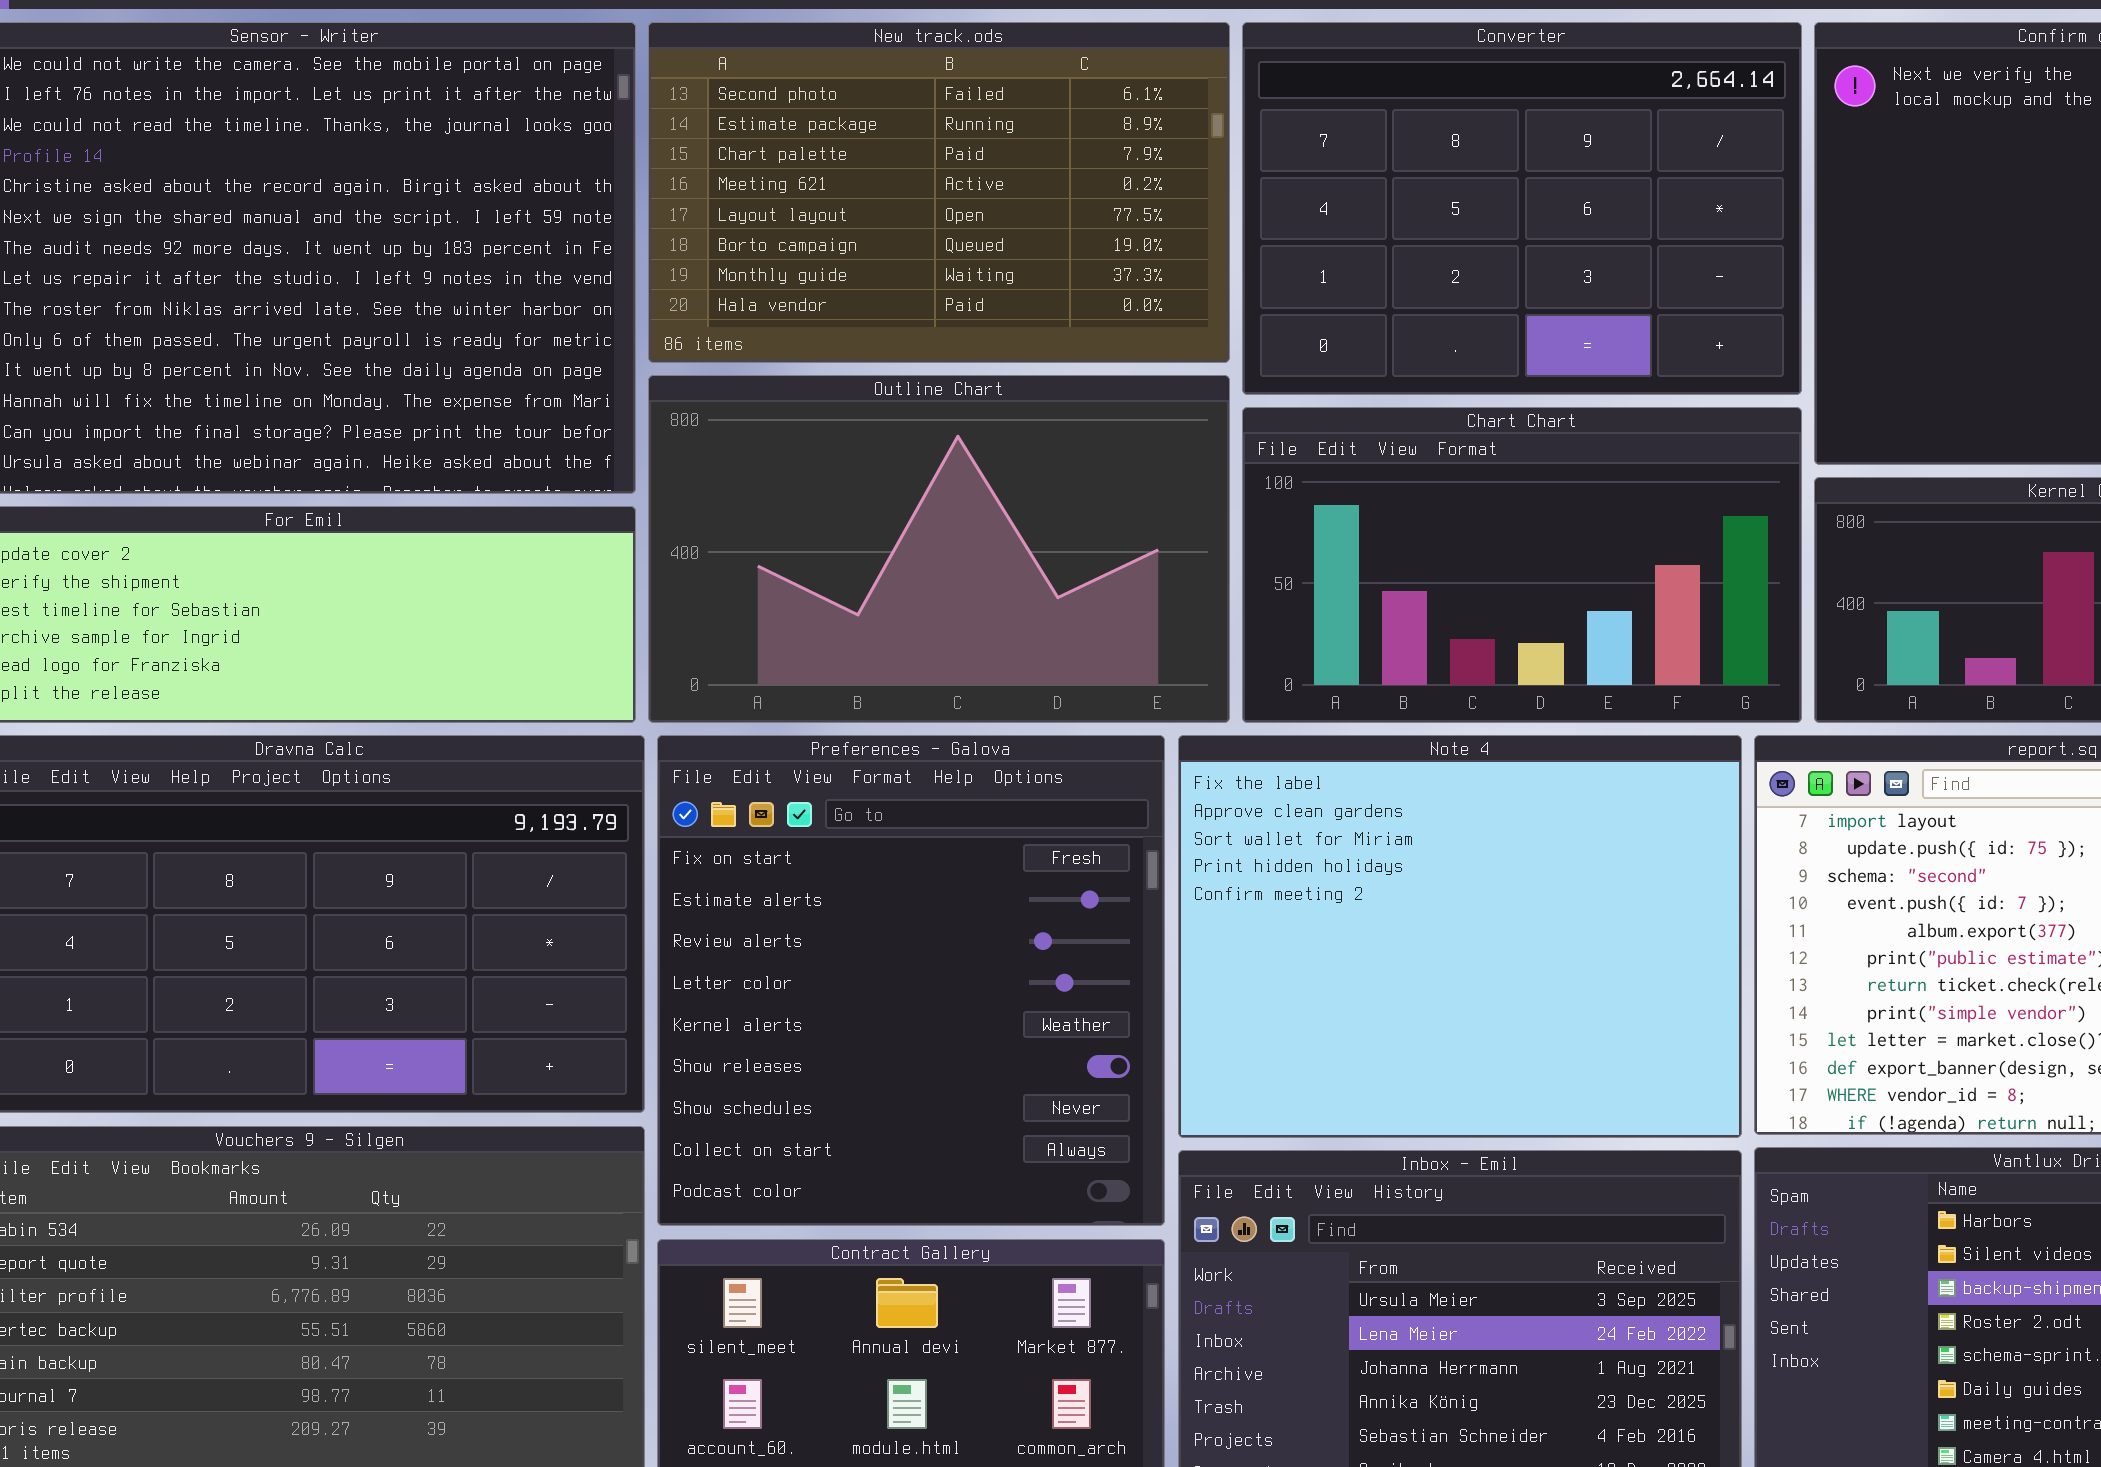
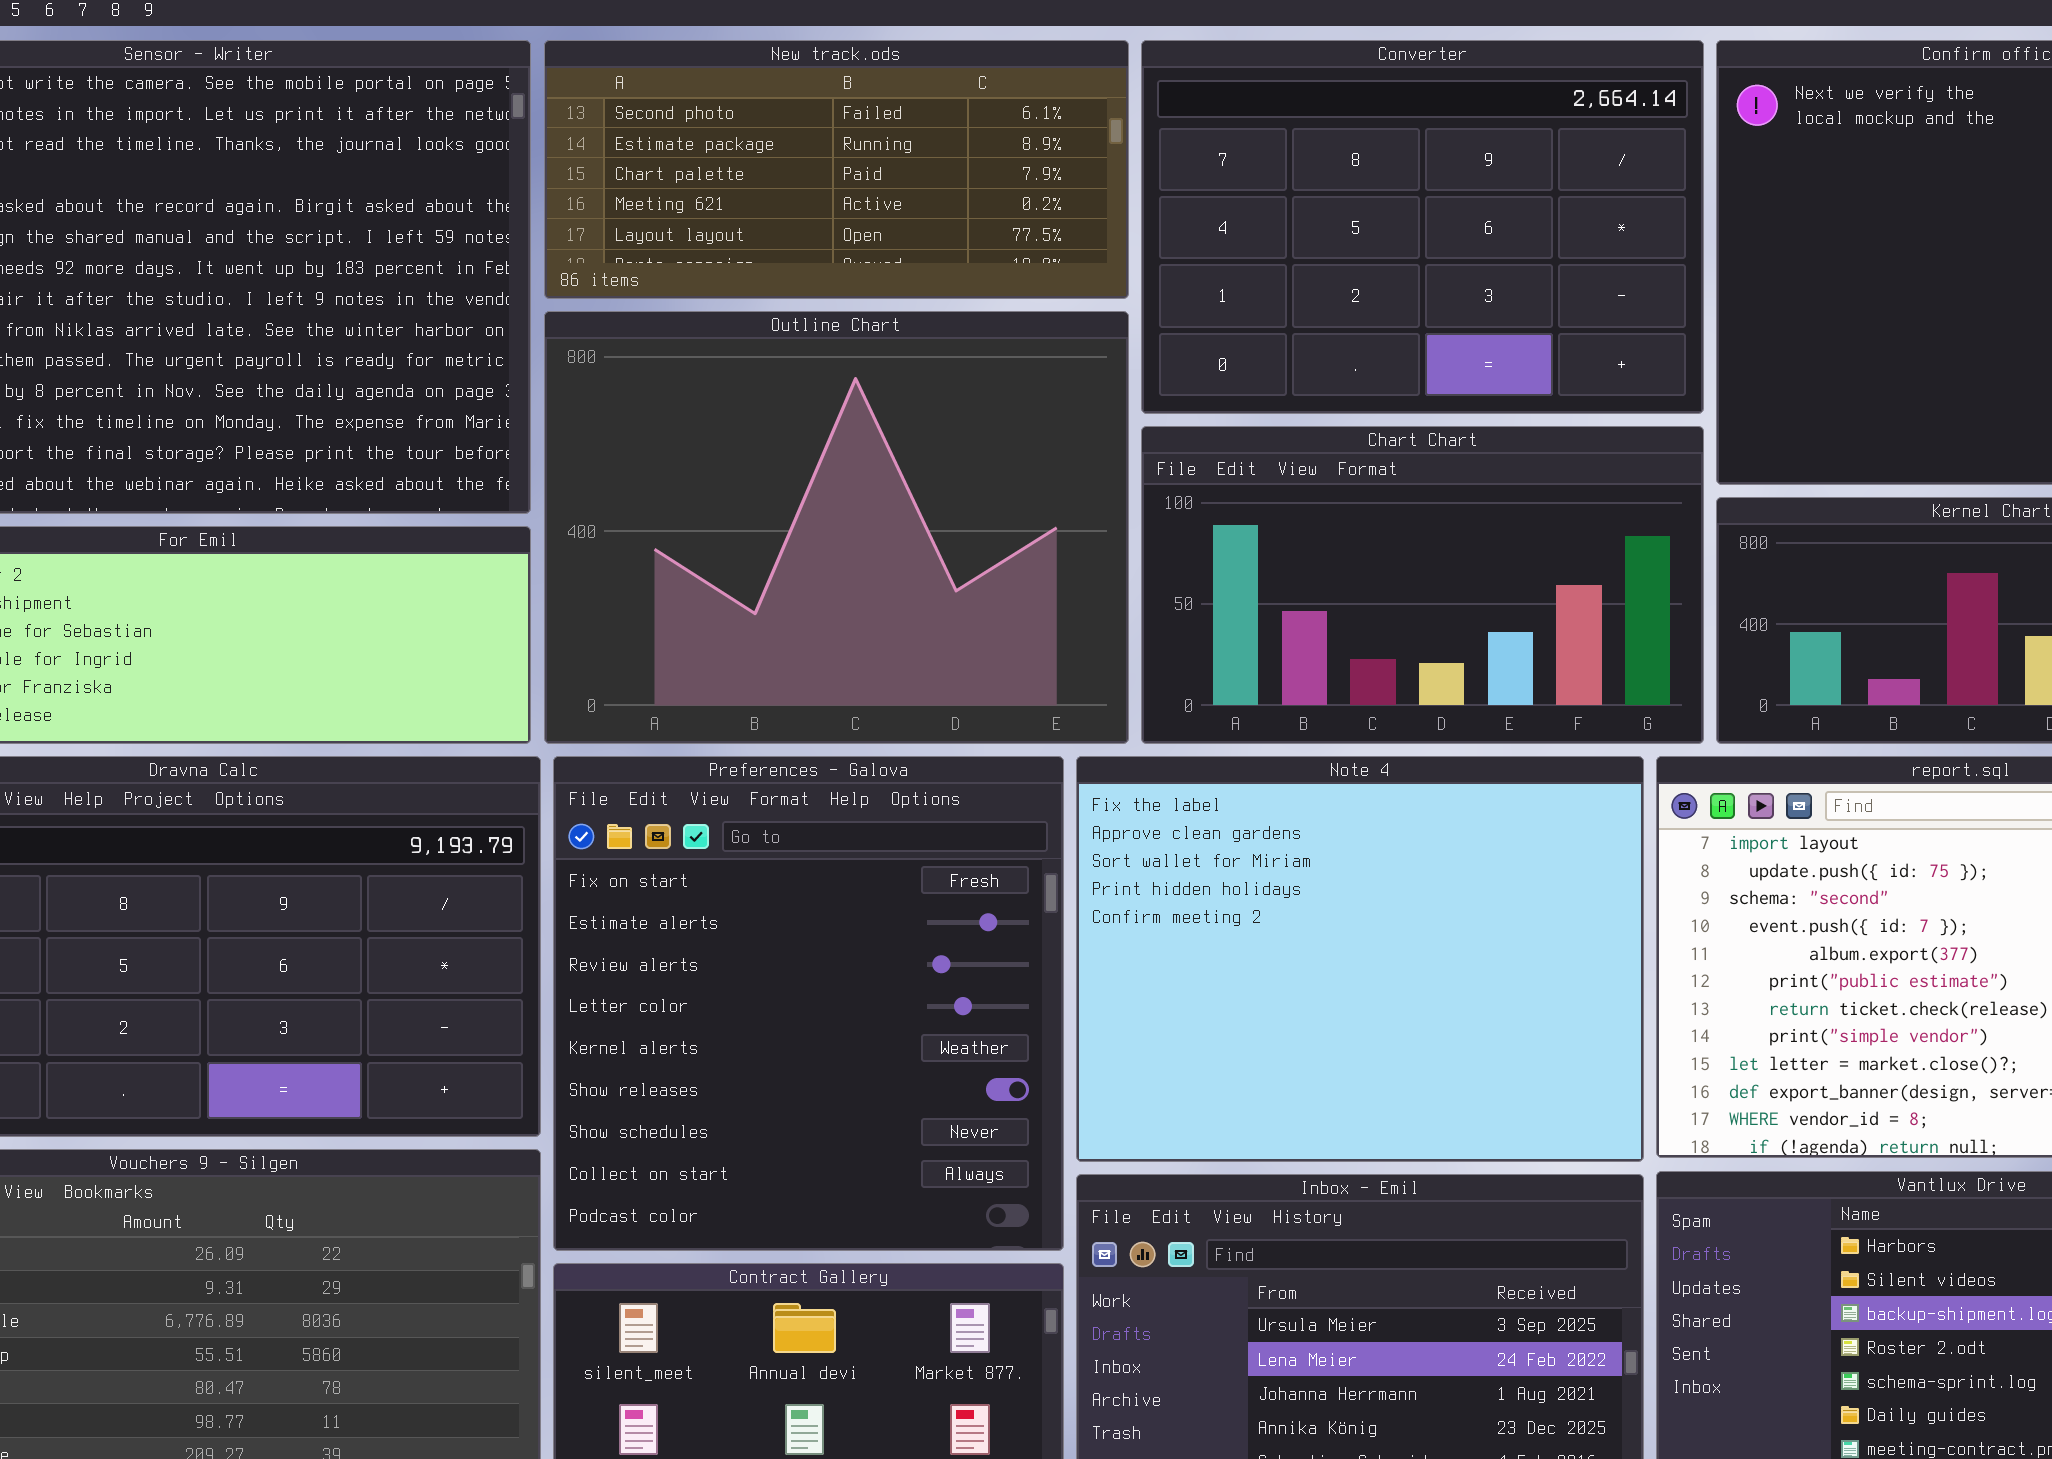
New track.ods: [648,22,1230,363] -> [544,40,1129,299], resized
Outline Chart: [648,375,1230,723] -> [544,311,1129,744], resized

